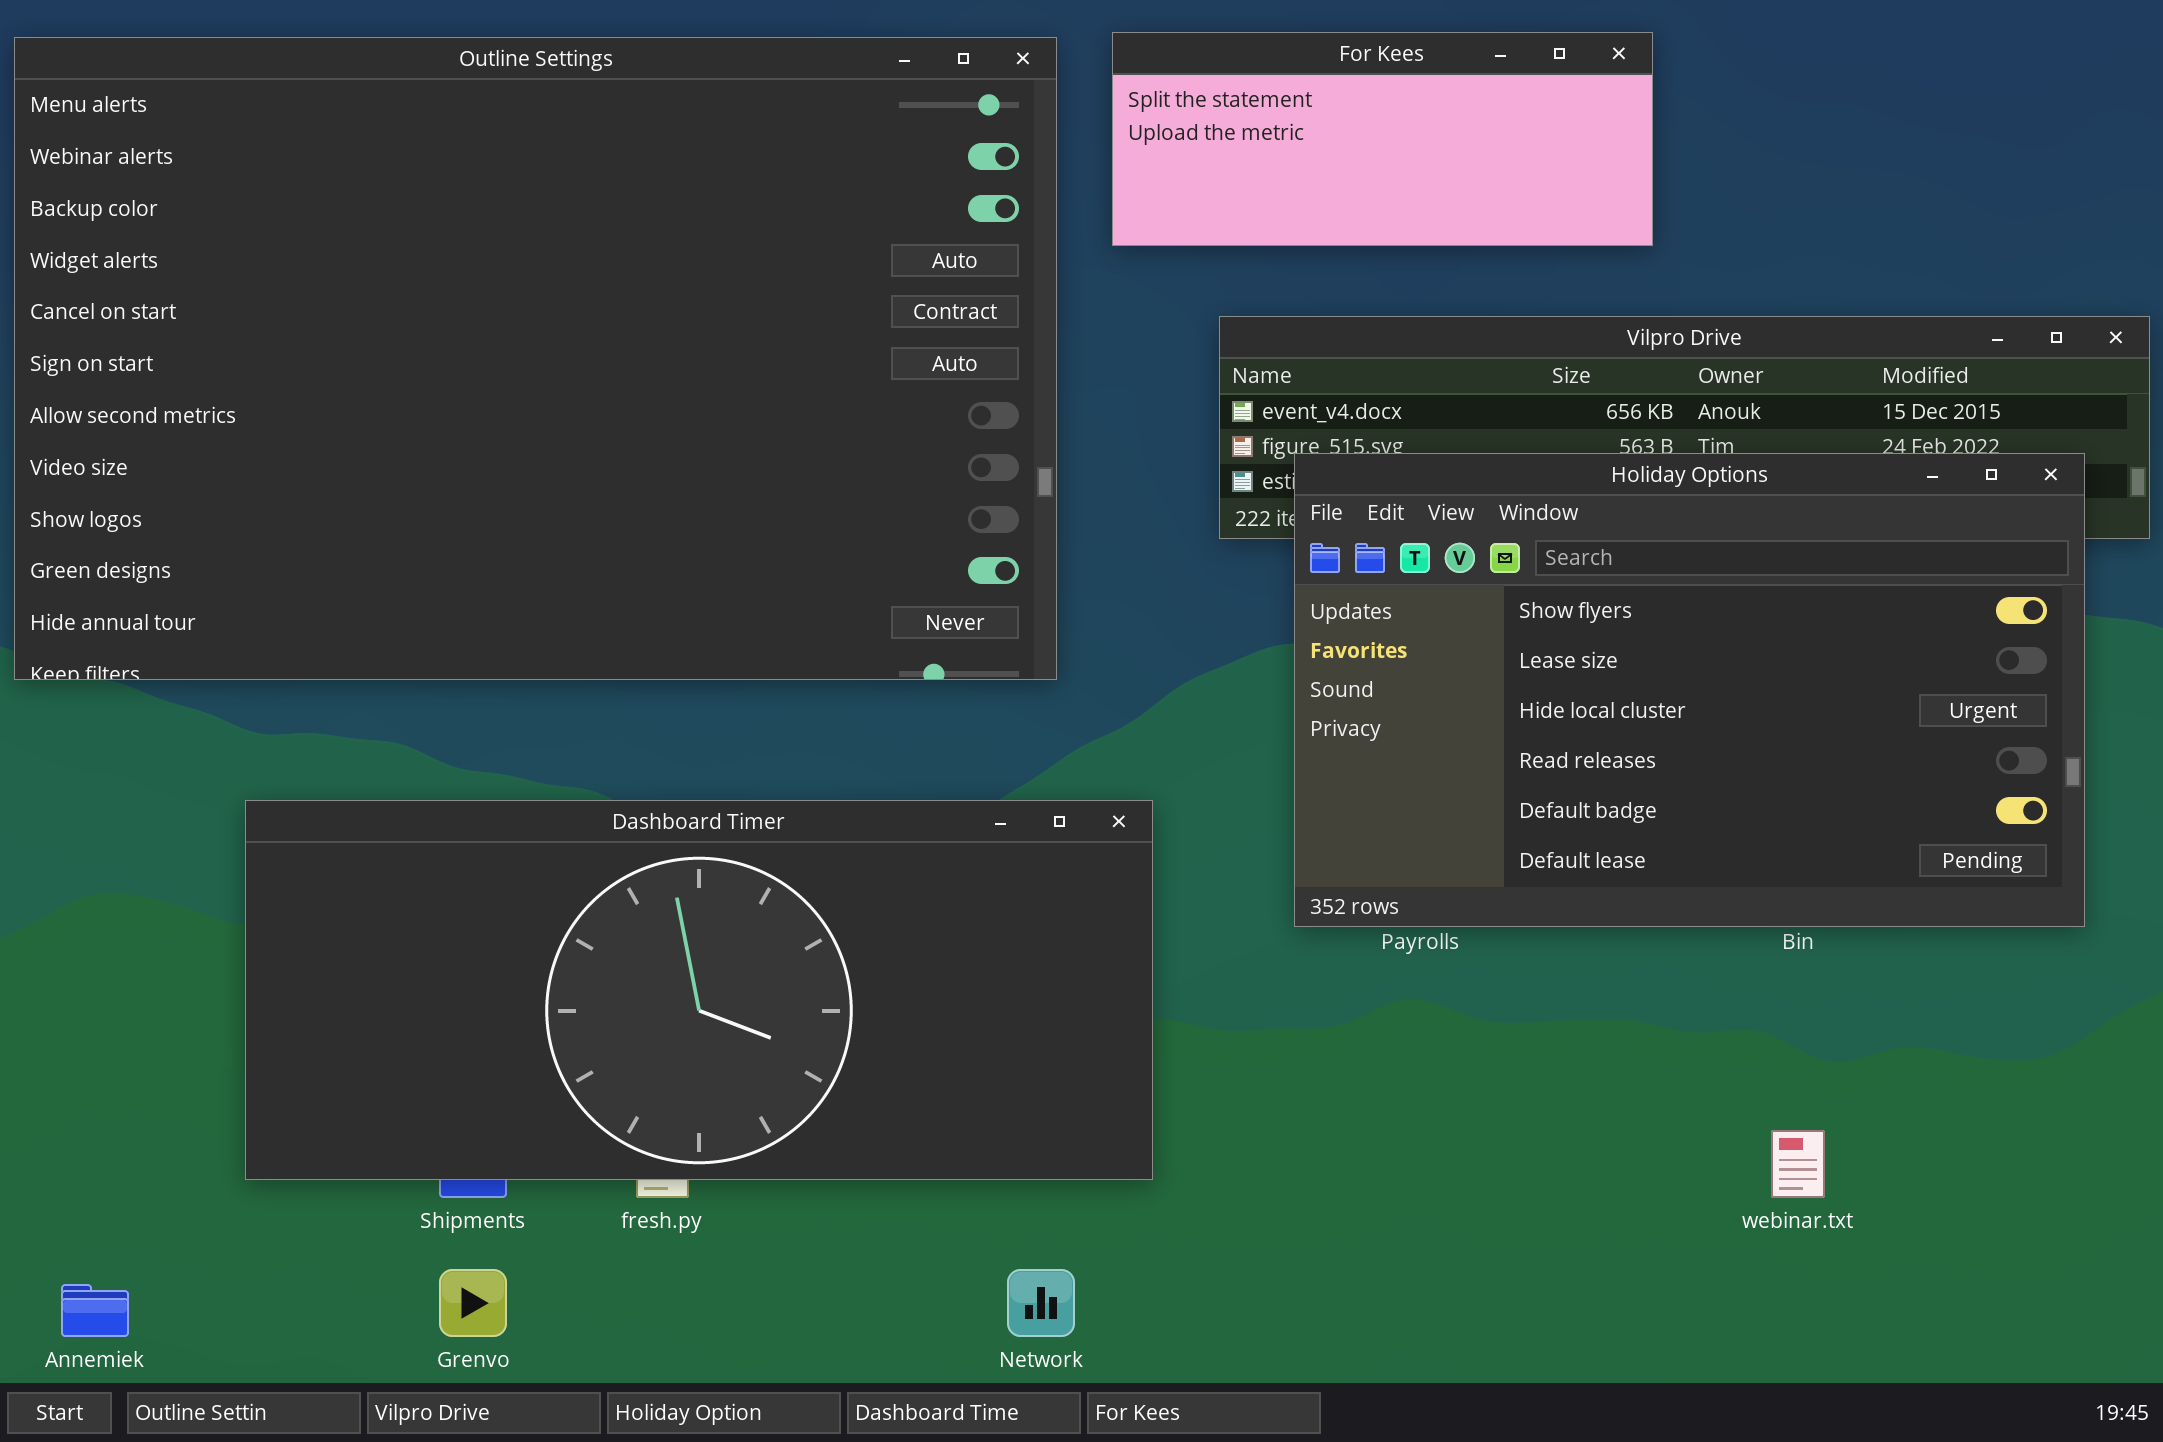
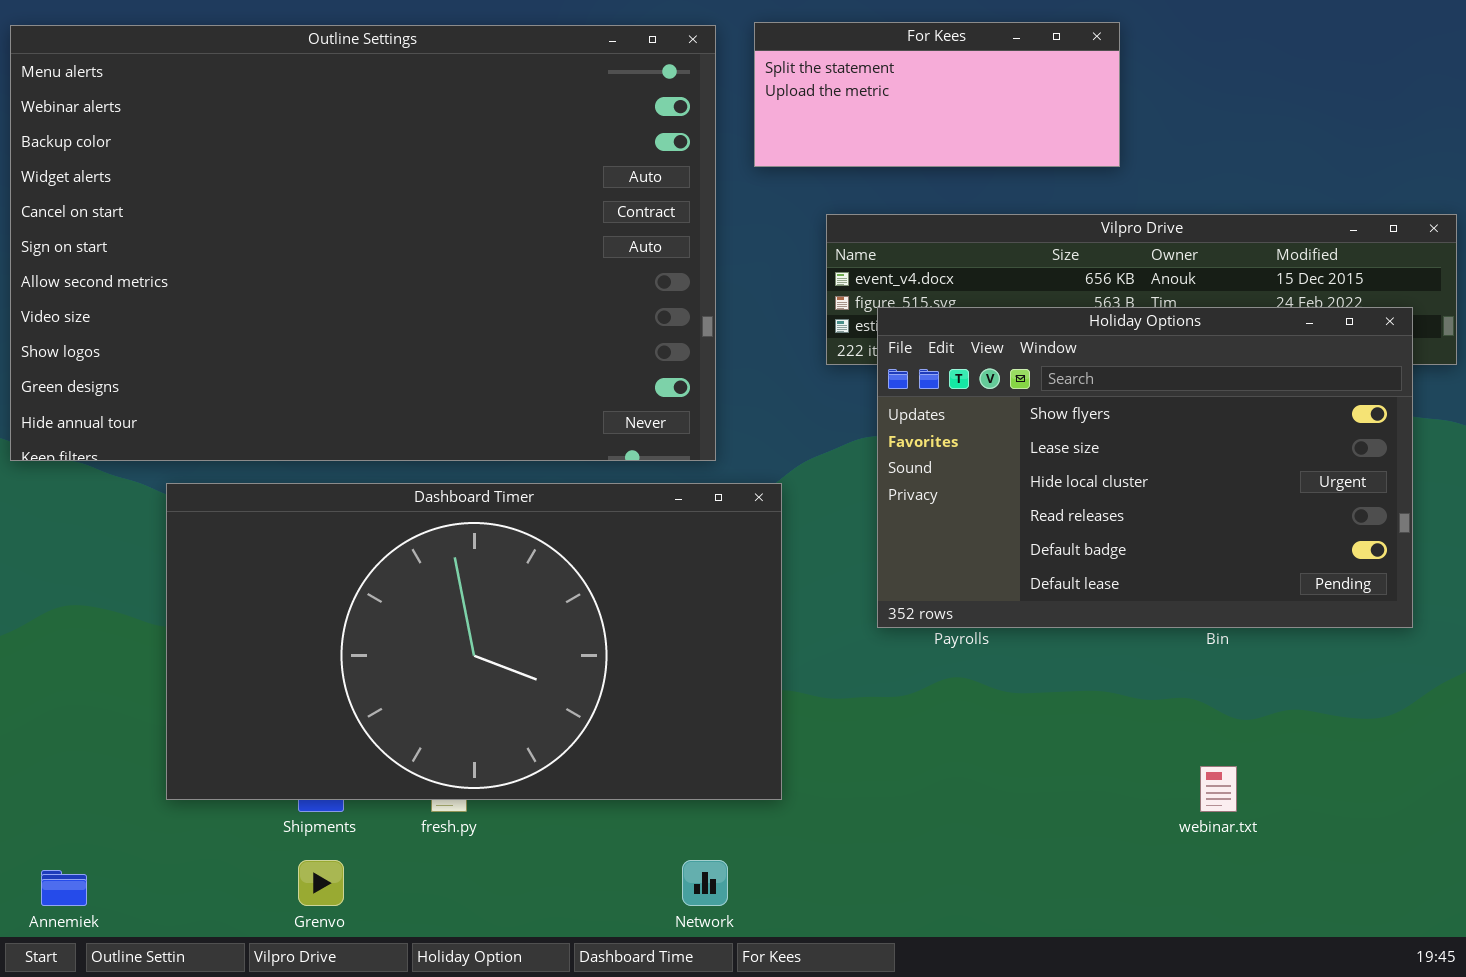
Dashboard Timer: [245,800,1153,1180] -> [166,483,782,800], resized

